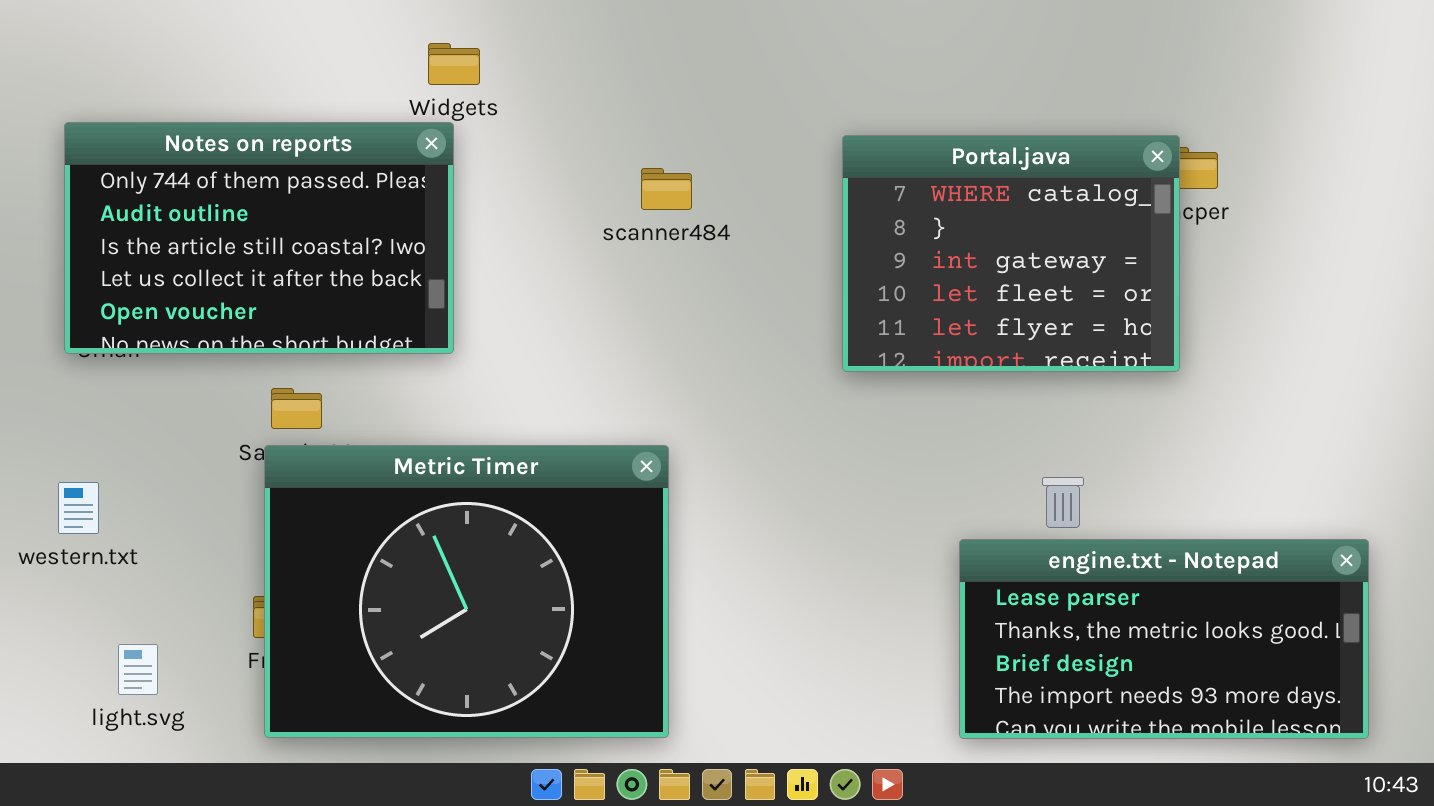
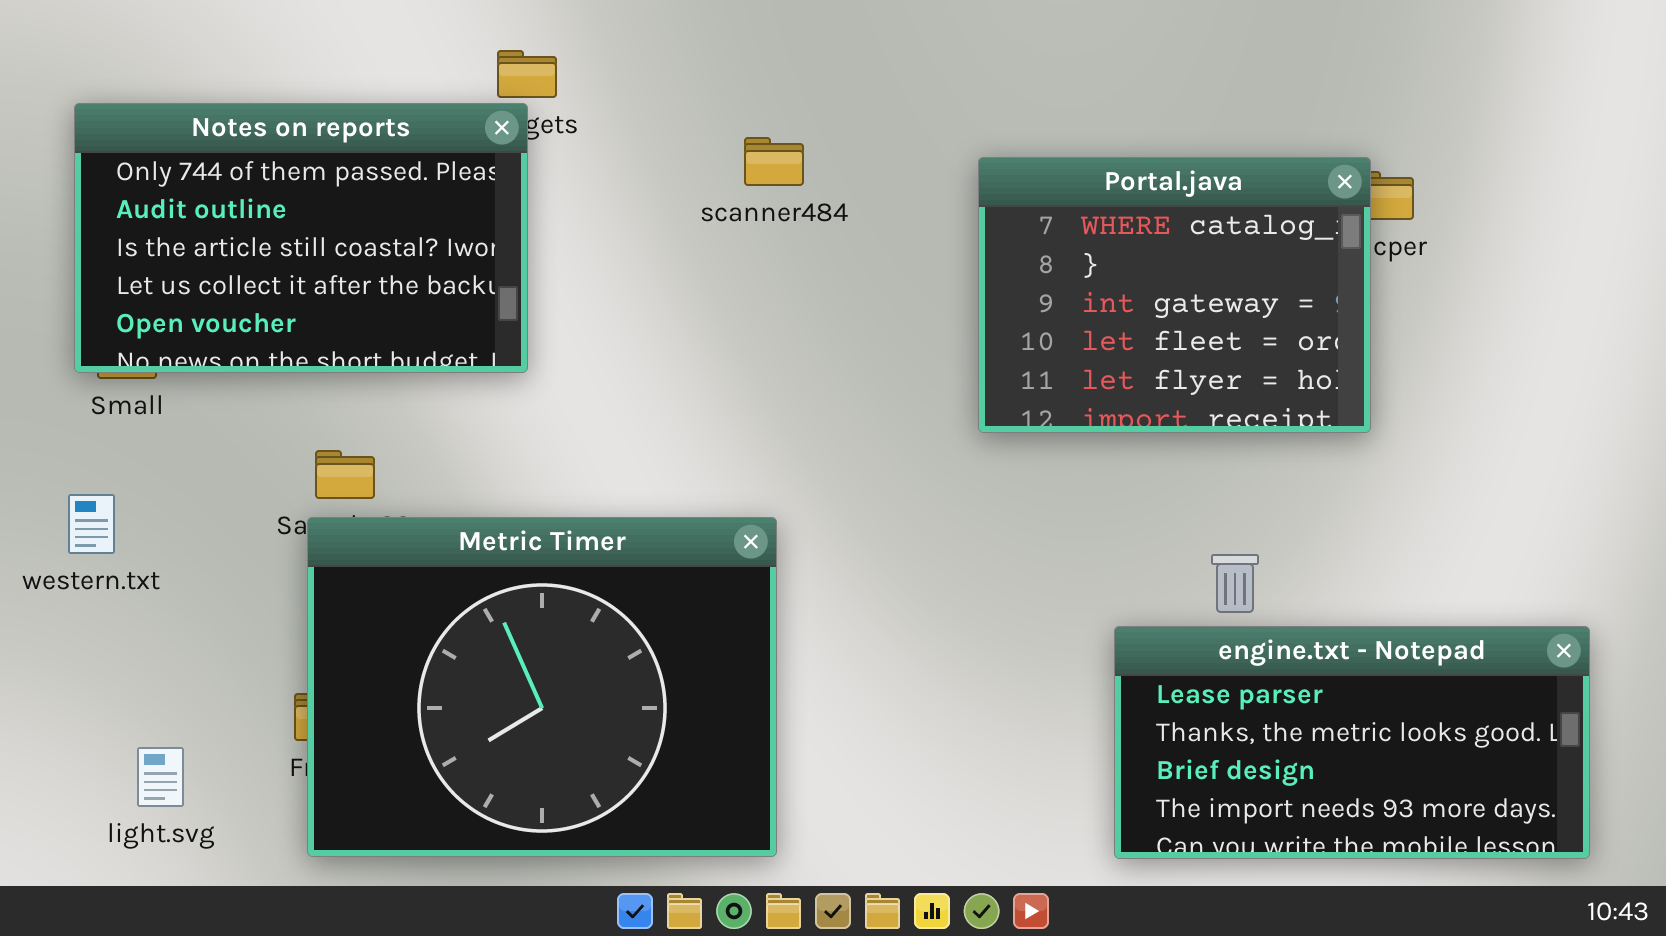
Notes on reports: [64,122,454,354] -> [74,103,528,373], moved
scanner484: [641,168,692,210] -> [744,137,804,186], moved
western.txt: [58,482,99,534] -> [68,494,115,554], moved

